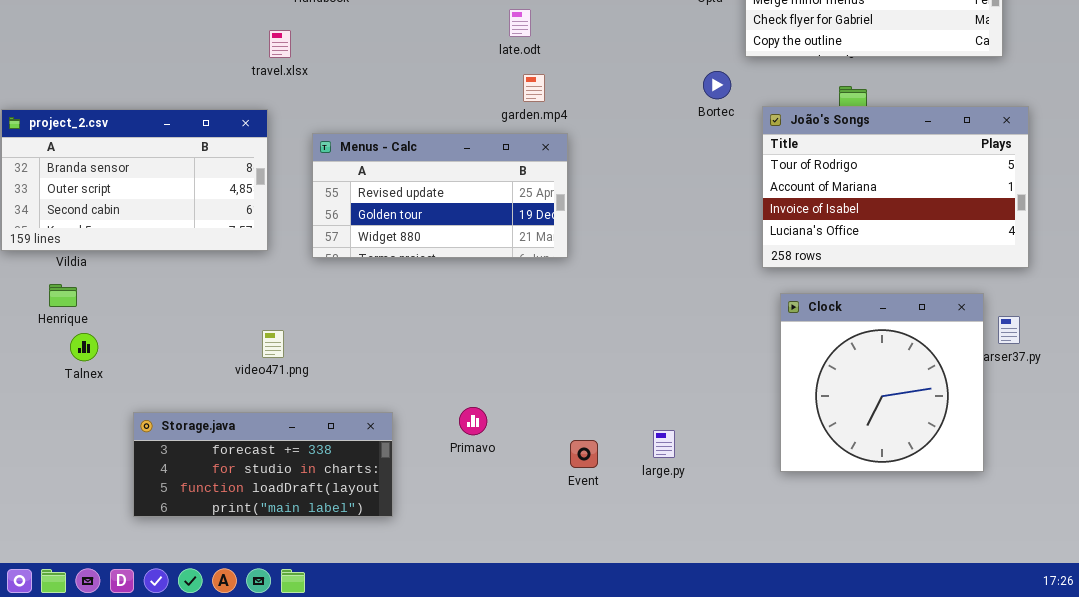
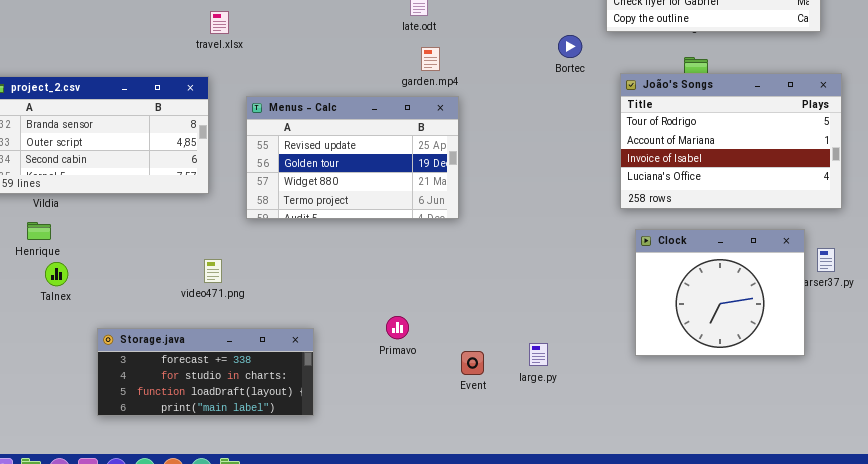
Bortec: [703,71,731,99] -> [558,35,582,58], moved
Menus - Calc: [312,133,568,258] -> [246,96,459,219], resized
Clock: [780,293,984,472] -> [635,229,805,356], resized
Primavo: [459,407,487,435] -> [386,316,409,339], moved

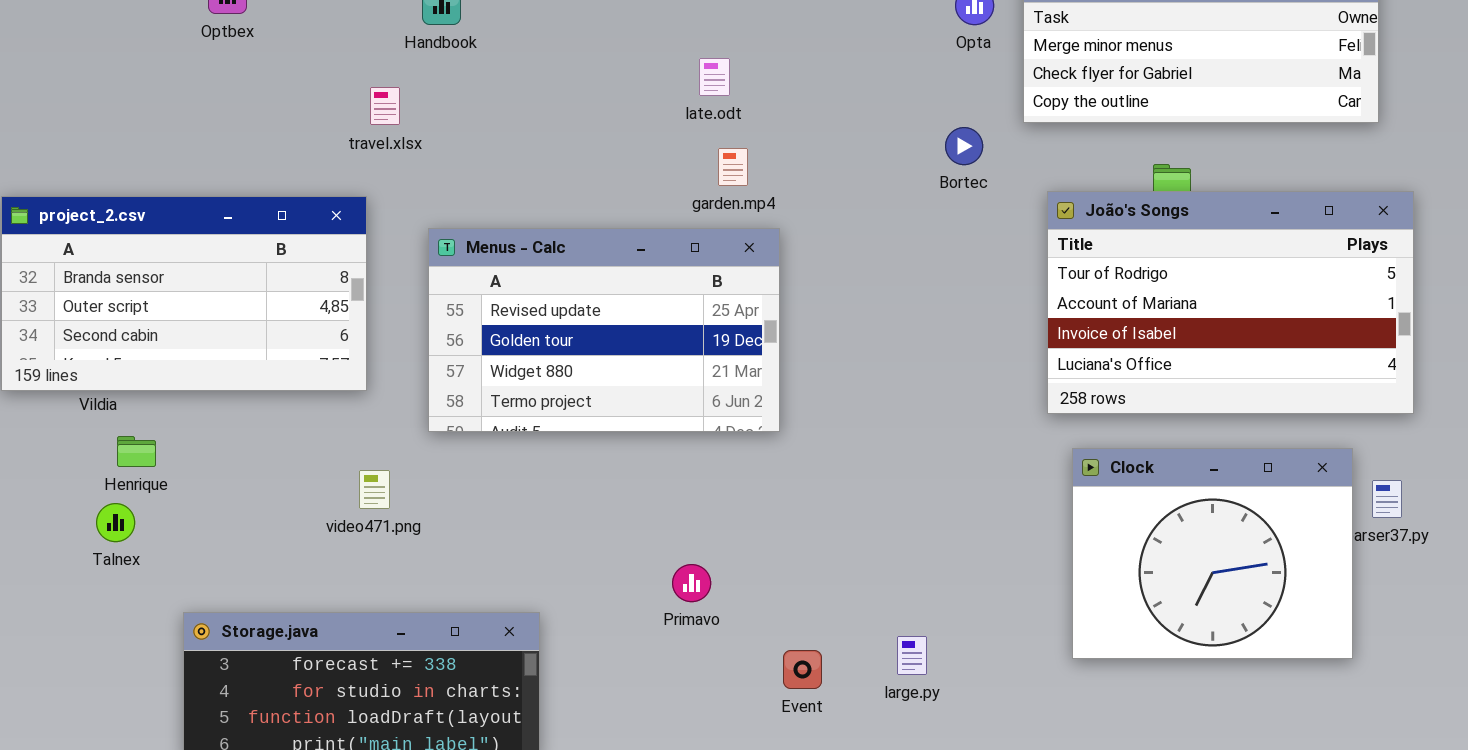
Henrique: [27,222,51,240] -> [117,436,156,467], moved
video471.png: [204,259,222,283] -> [359,470,390,509], moved
Primavo: [386,316,409,339] -> [672,564,711,602], moved

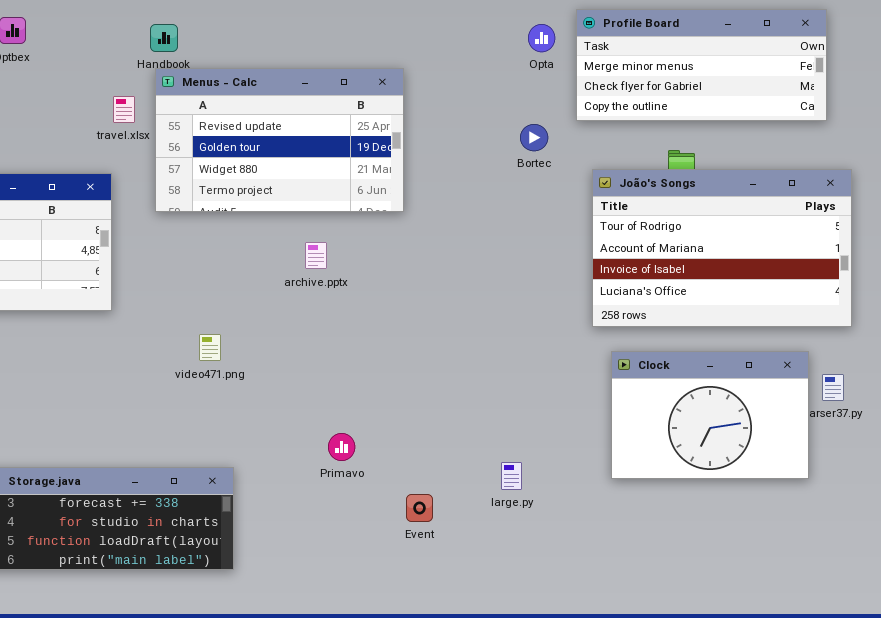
Menus - Calc: [428,228,780,432] -> [155,68,404,212], moved
Clock: [1072,448,1353,659] -> [611,351,809,479], resized
video471.png: [359,470,390,509] -> [199,334,221,361], moved
large.py: [897,636,927,675] -> [501,462,522,490], moved

